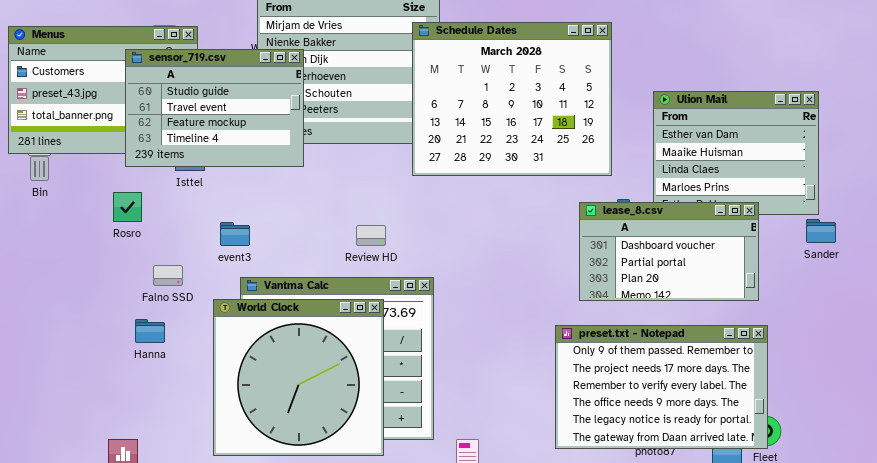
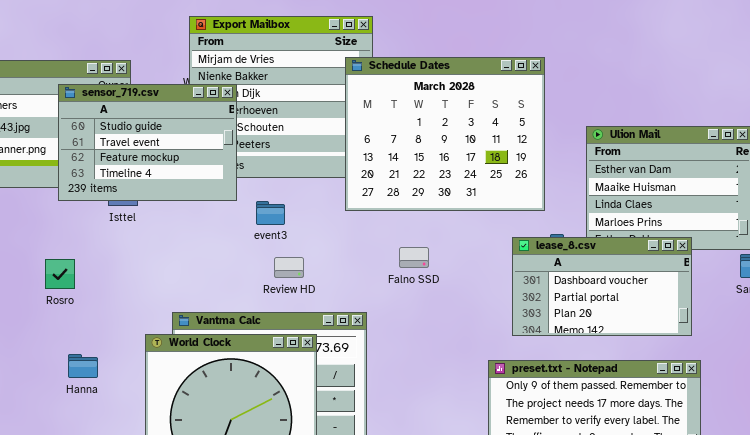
Rosro: [113,192,142,222] -> [45,259,75,289], moved
event3: [220,222,250,246] -> [256,201,285,225], moved
Review HD: [356,225,386,246] -> [274,257,304,278], moved
Falno SSD: [153,265,183,286] -> [399,247,429,268], moved

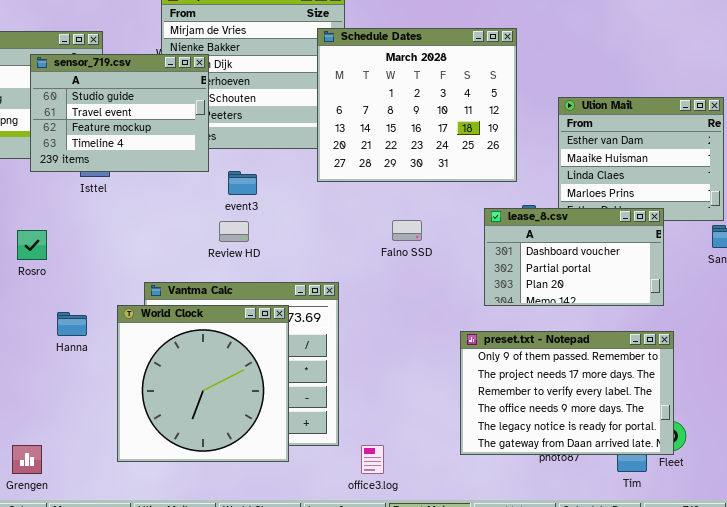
Falno SSD: [399,247,429,268] -> [392,220,422,241], moved
Review HD: [274,257,304,278] -> [219,221,249,242], moved
Hanna: [68,354,98,378] -> [57,312,87,336], moved

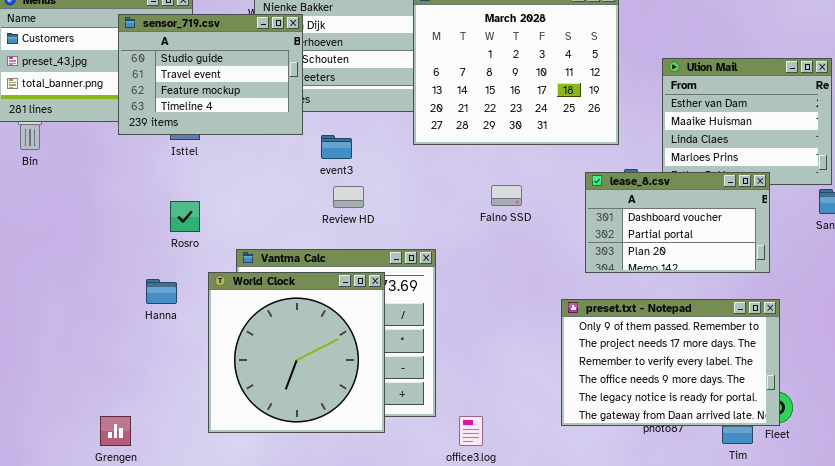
Review HD: [219,221,249,242] -> [333,186,364,208], moved
Rosro: [17,230,47,260] -> [170,201,200,232], moved

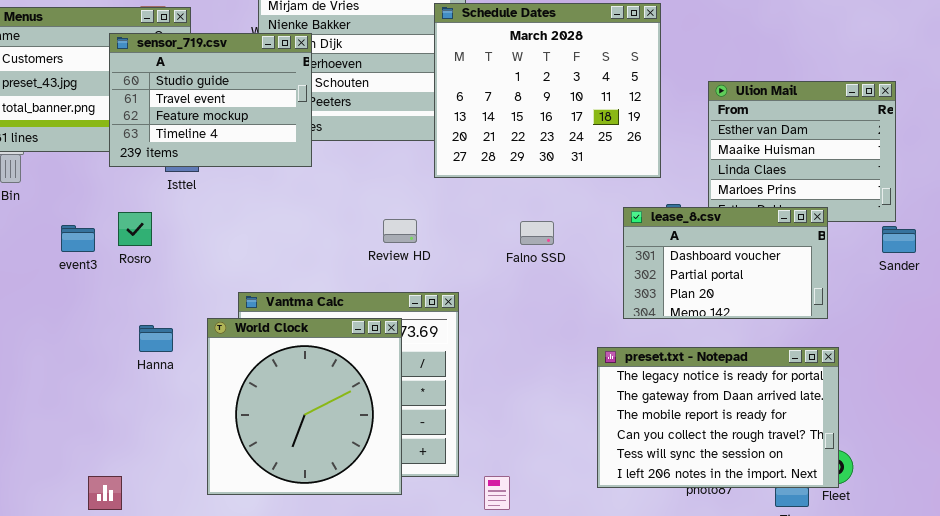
event3: [321,135,352,159] -> [61,225,95,252], moved
Review HD: [333,186,364,208] -> [383,219,417,243], moved
Rosro: [170,201,200,232] -> [118,212,152,246], moved
preset.txt - Notepad: [561,299,780,426] -> [597,347,839,488], scrolled down 4 rows

